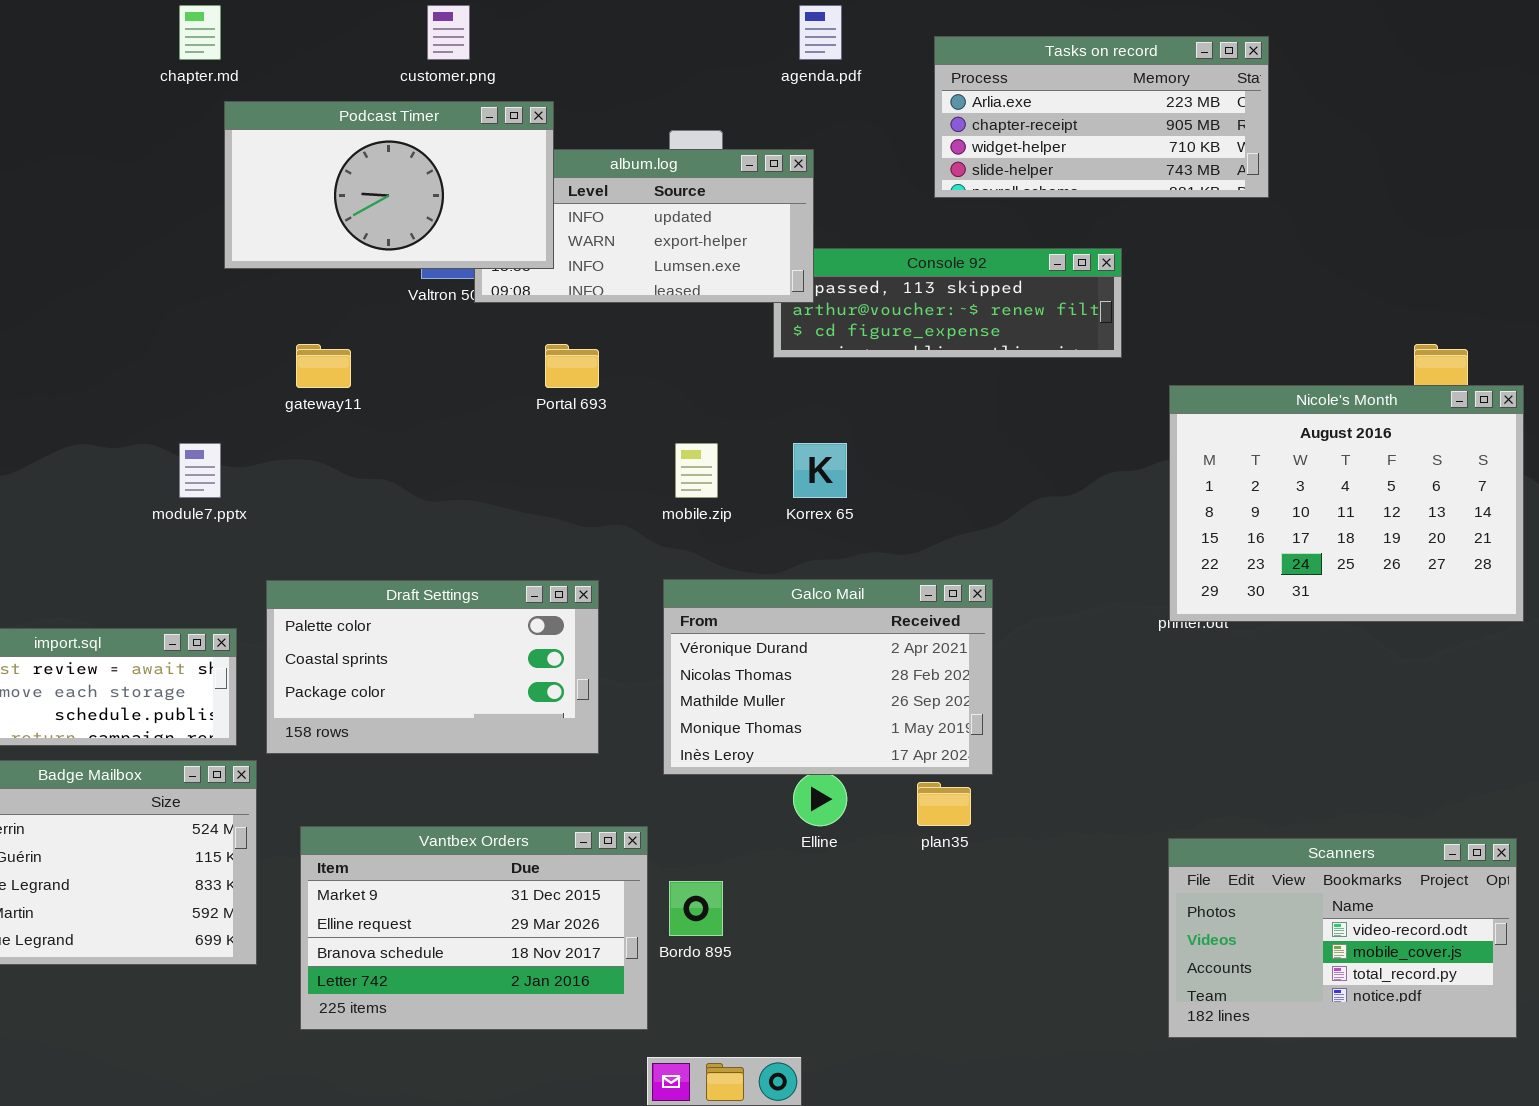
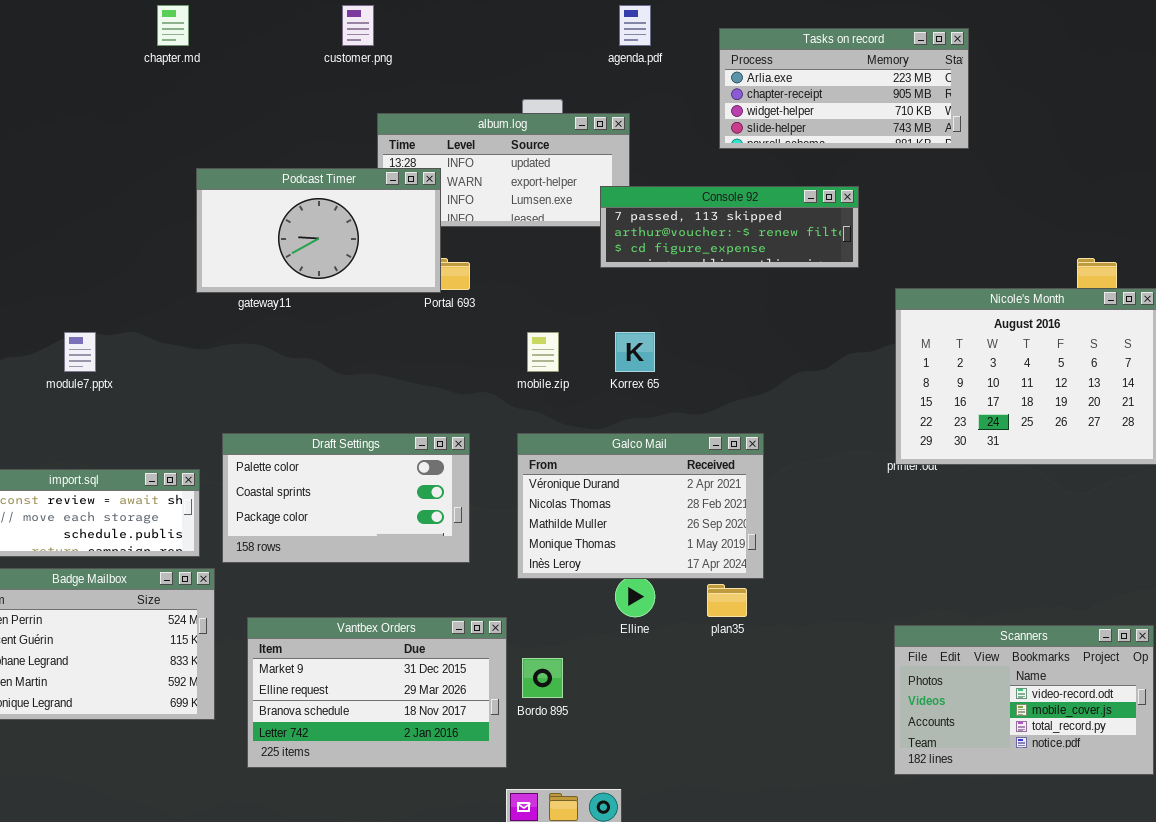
Podcast Timer: [224,101,554,269] -> [196,168,441,293], moved
Console 92: [773,248,1122,358] -> [600,186,859,268], raised
module7.pptx: [179,443,221,498] -> [64,332,96,372], moved

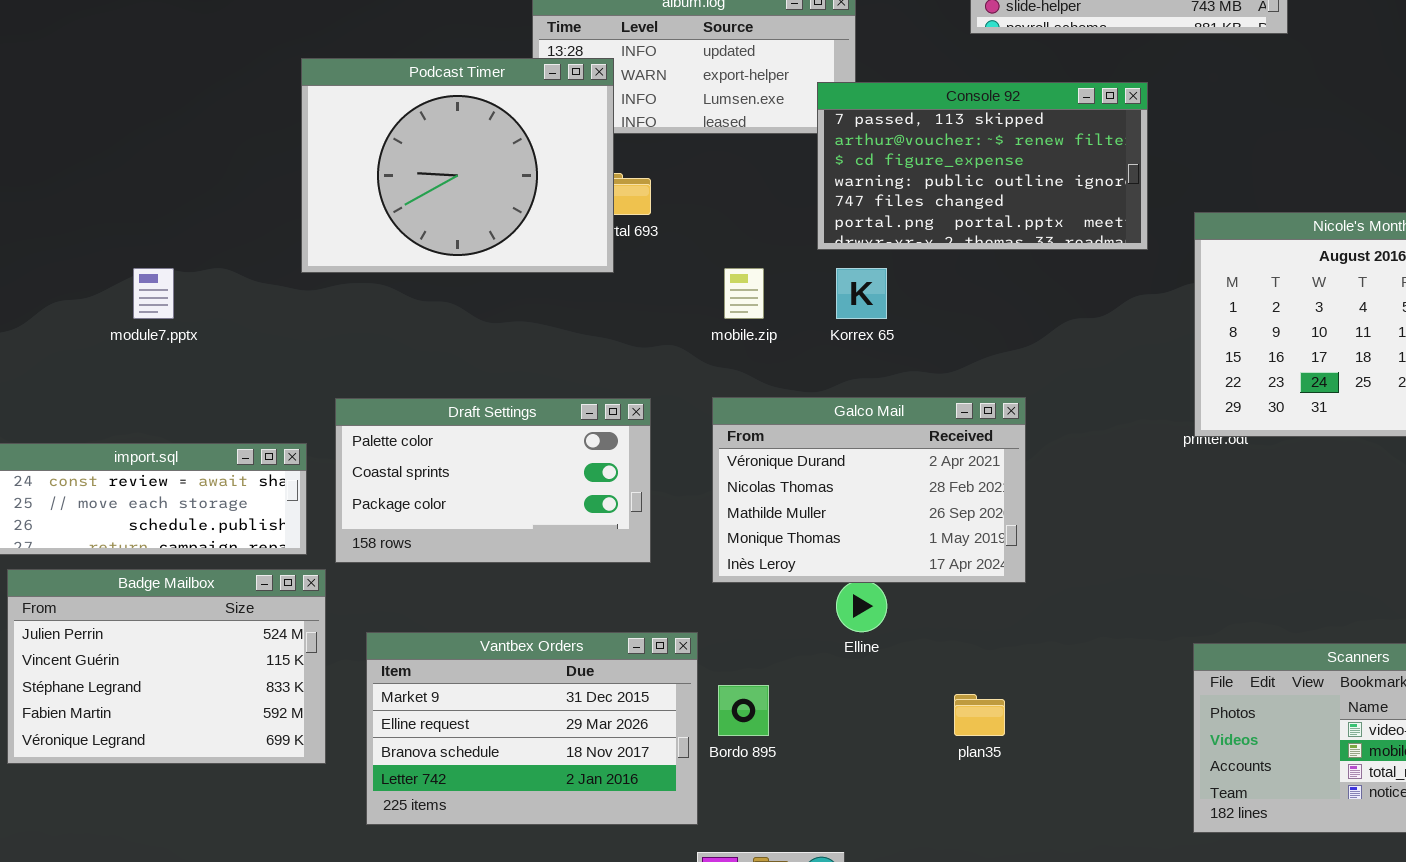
Podcast Timer: [196,168,441,293] -> [301,58,614,273], resized
Console 92: [600,186,859,268] -> [817,82,1148,250], resized
plan35: [707,584,747,617] -> [954,694,1005,736], moved

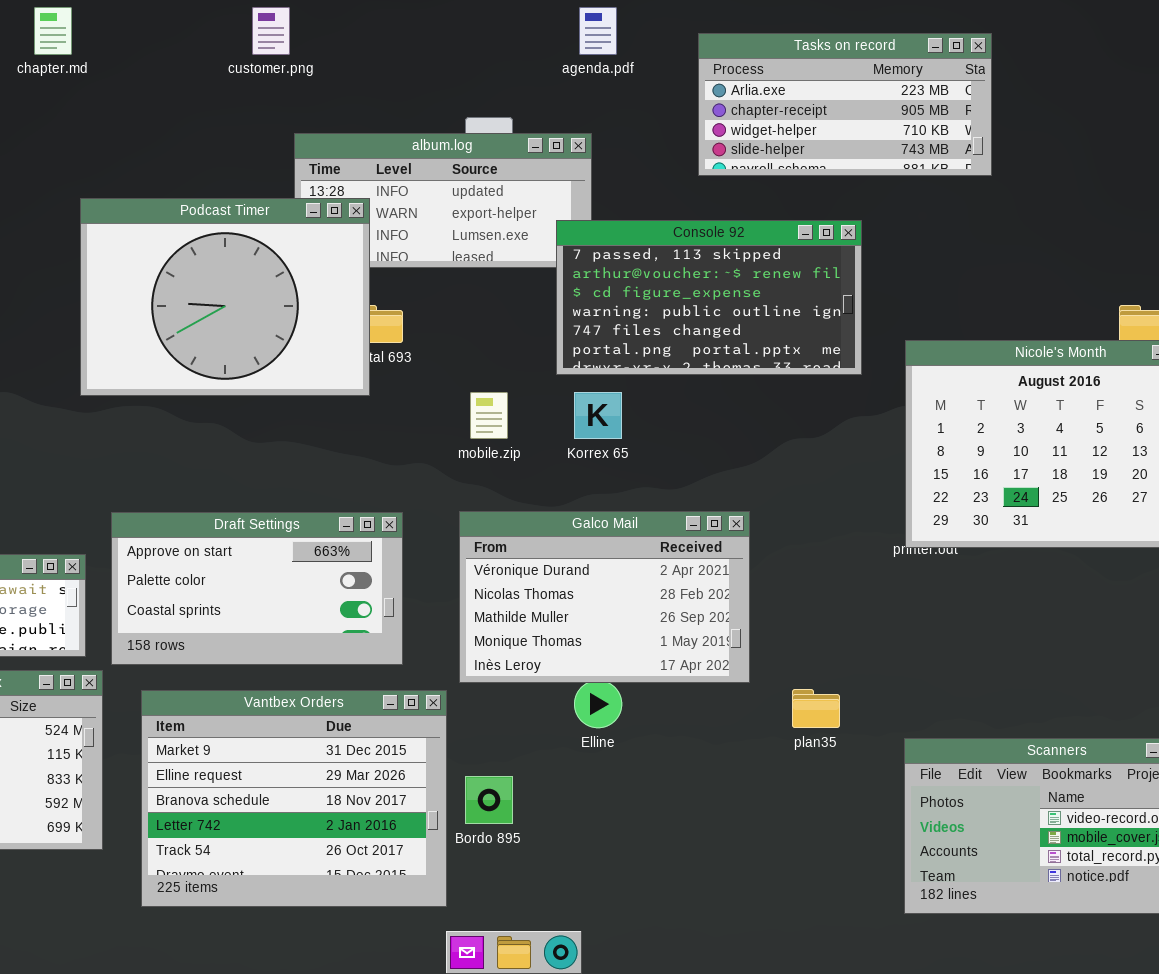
Draft Settings: [335,398,651,563] -> [111,512,403,665], scrolled up 1 row
Vantbex Orders: [366,632,698,825] -> [141,690,447,907], resized
plan35: [954,694,1005,736] -> [792,689,840,728], moved

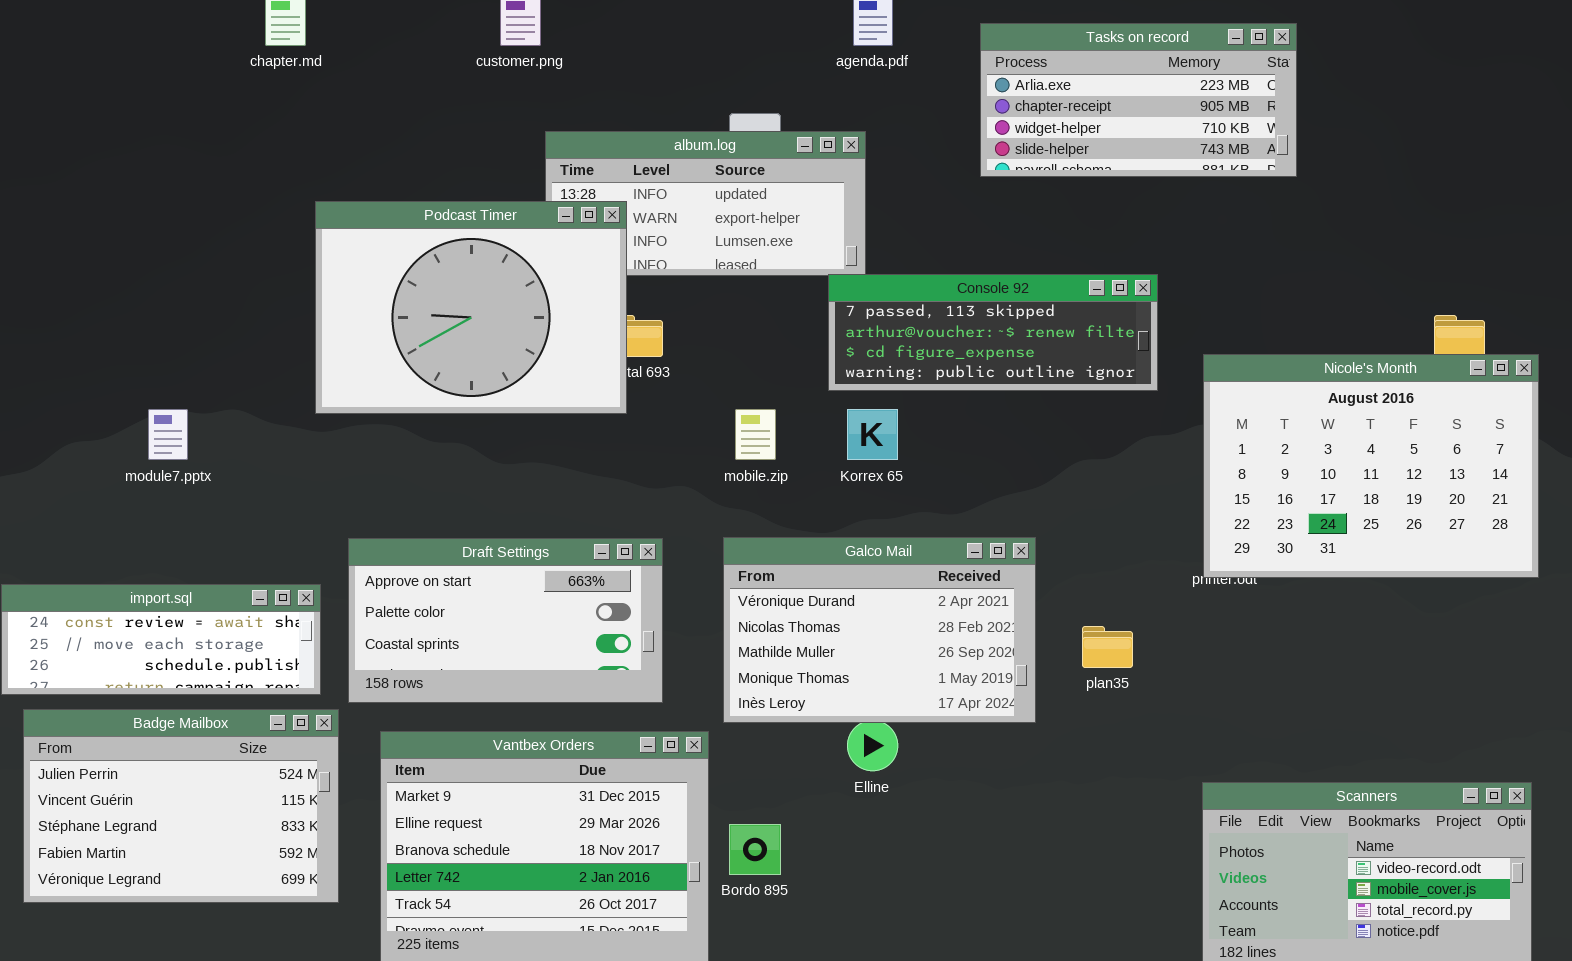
Console 92: [556,220,862,375] -> [828,274,1158,391], resized
plan35: [792,689,840,728] -> [1082,626,1133,668], moved

